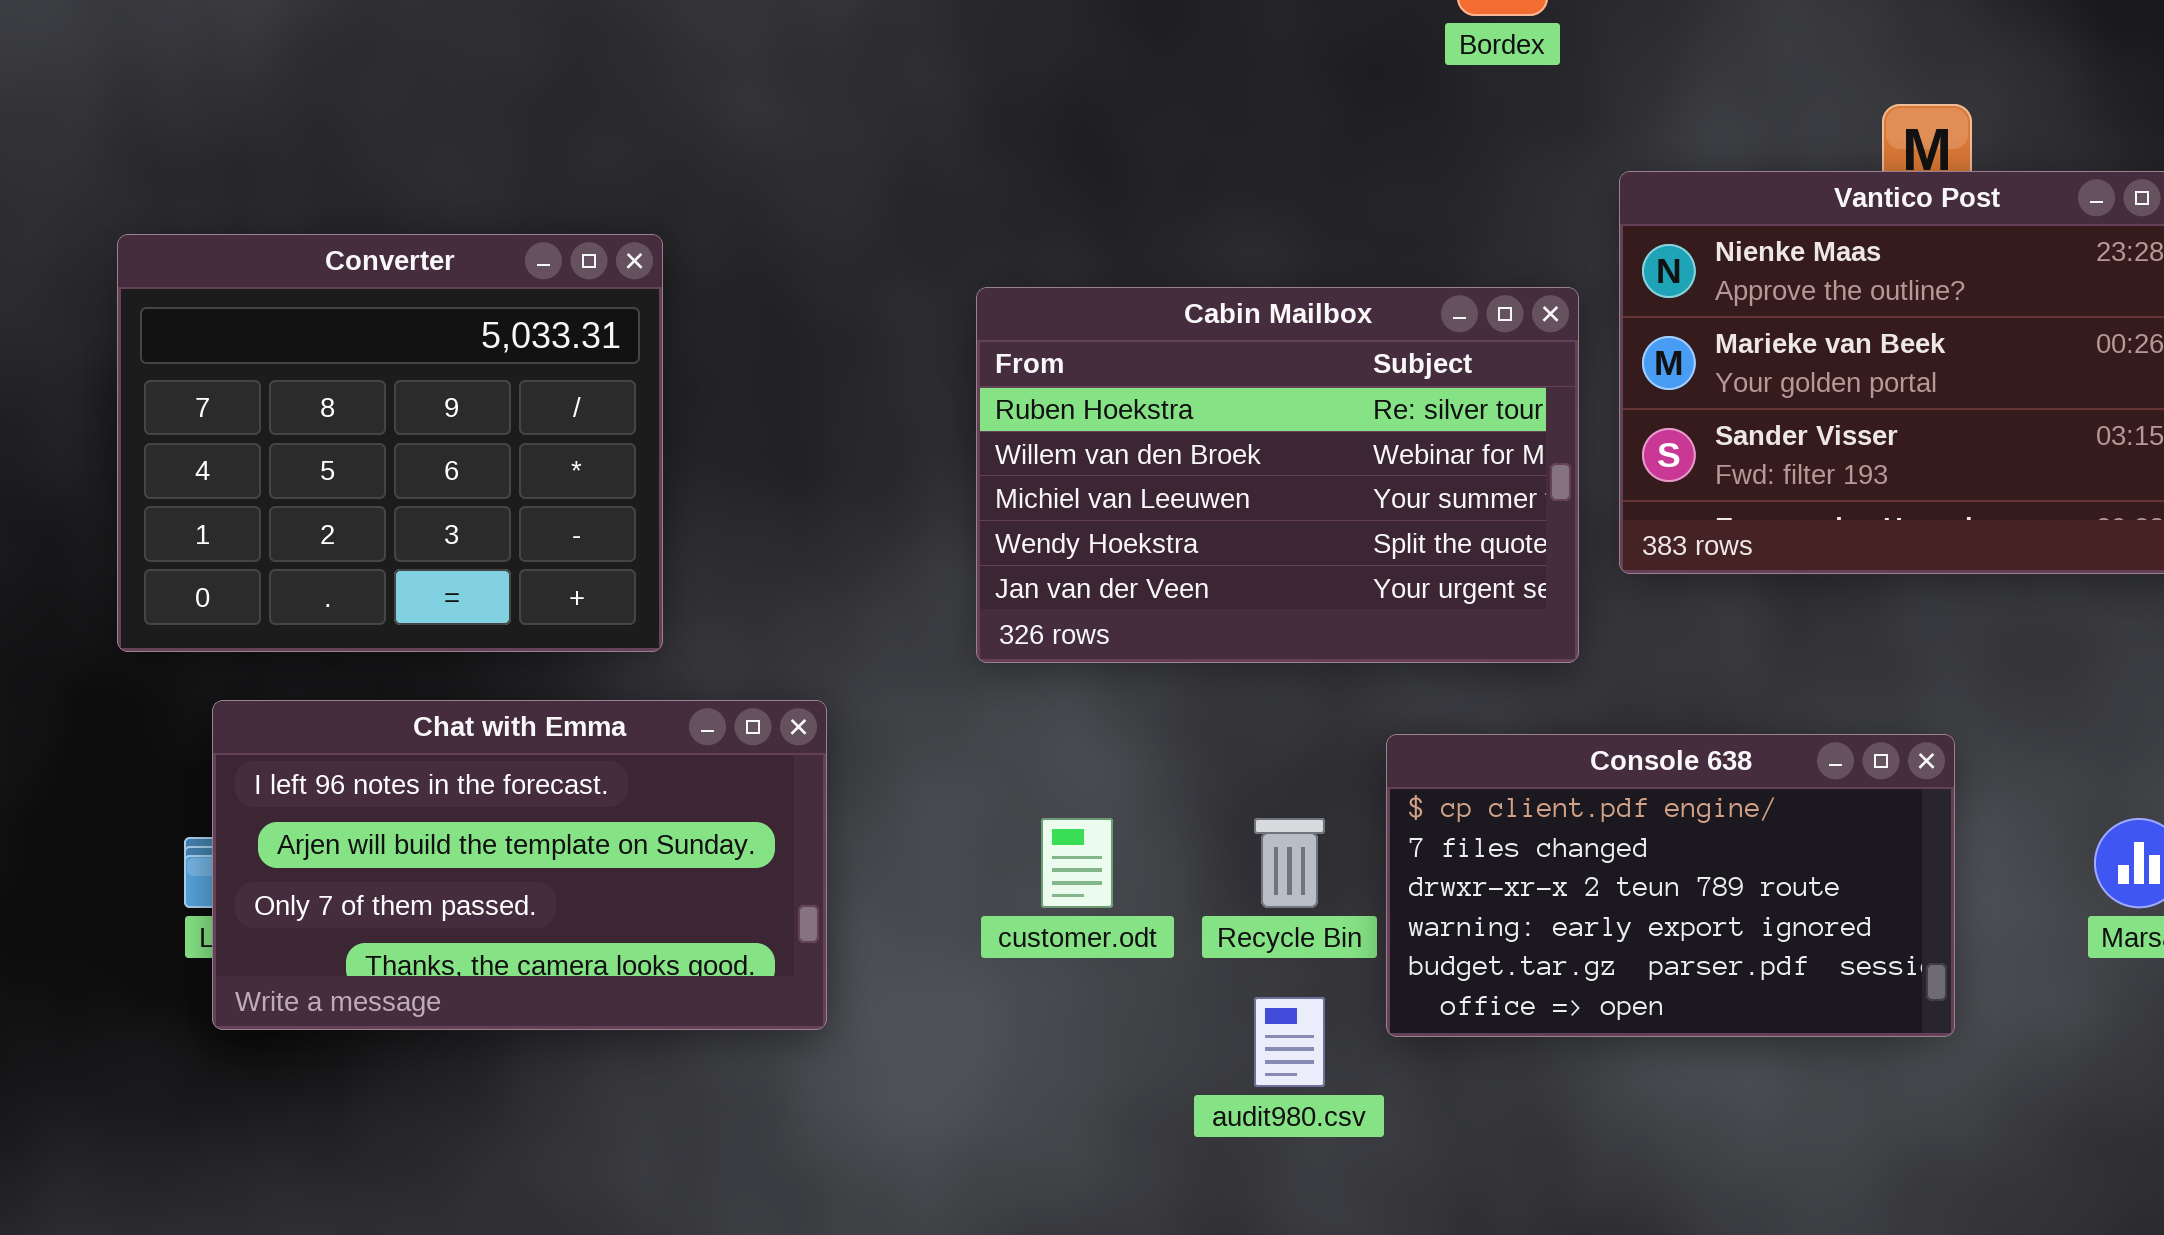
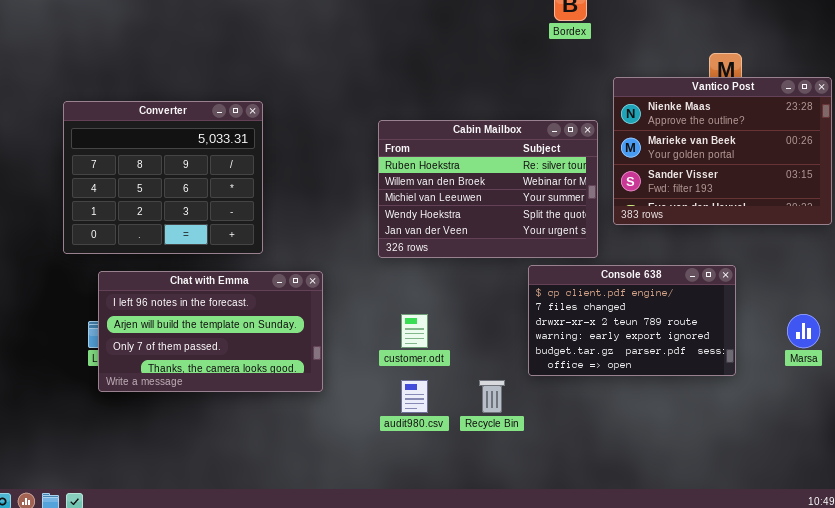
Console 638: [1386,734,1955,1037] -> [528,265,736,376], moved
Recycle Bin: [1254,818,1325,908] -> [479,380,505,413], moved
audit980.csv: [1254,997,1325,1087] -> [401,380,428,413], moved

